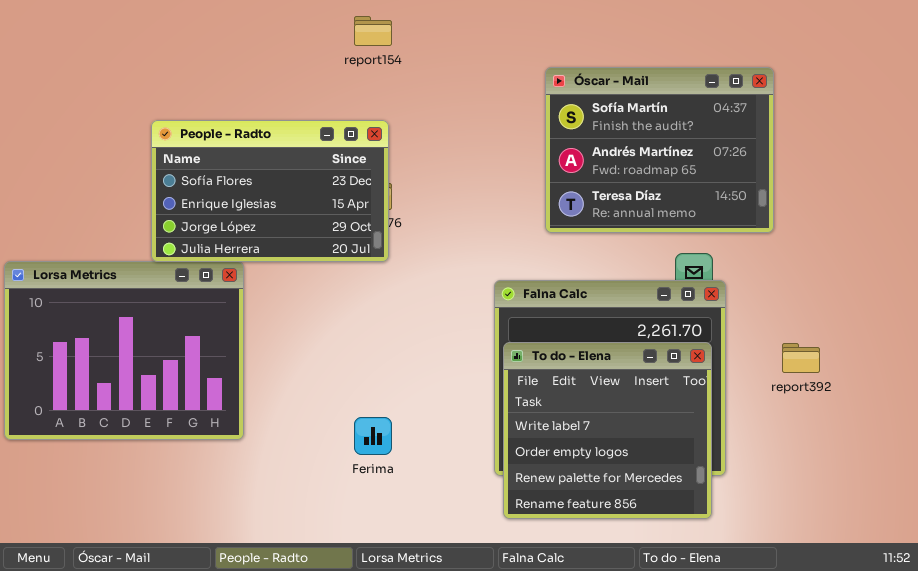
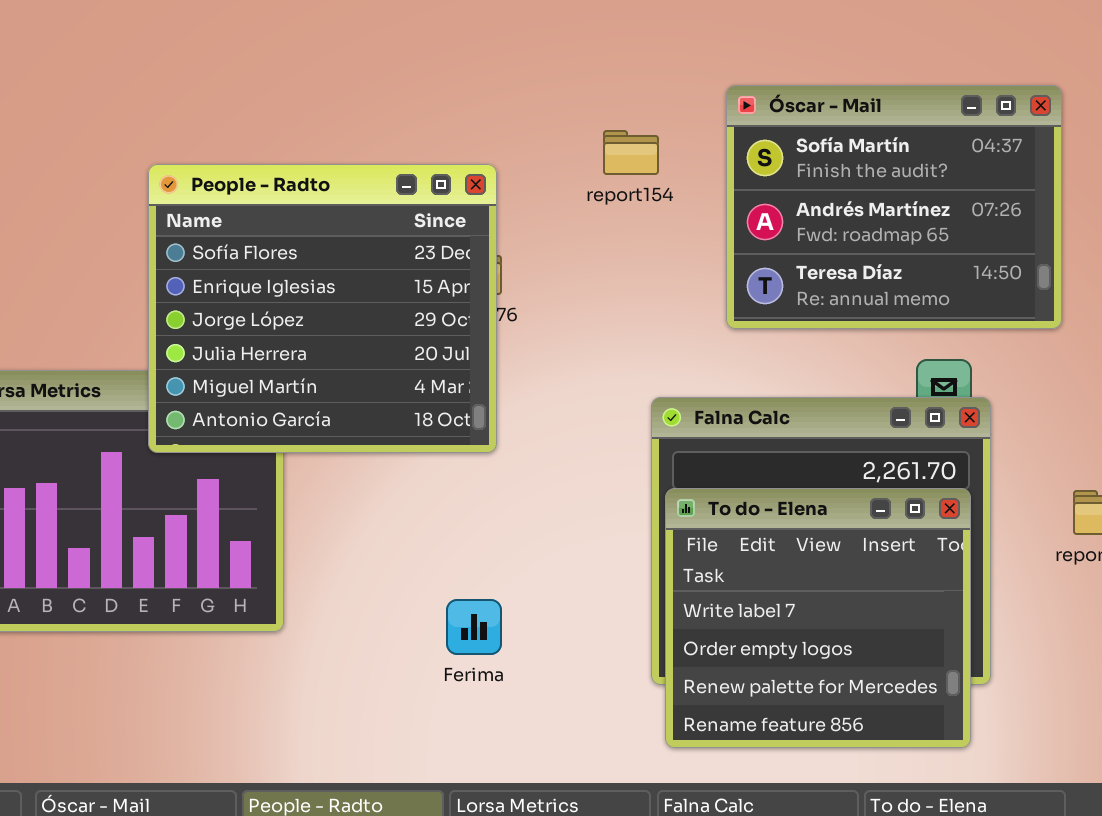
report154: [354,16,392,46] -> [603,130,659,175], moved
People - Radto: [151,120,389,262] -> [148,164,497,453], resized

